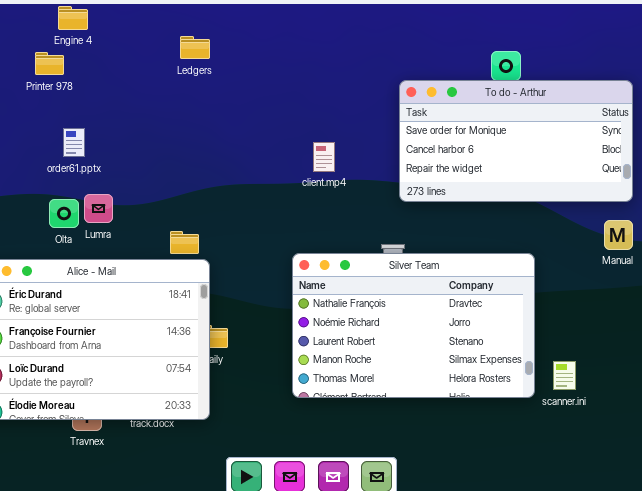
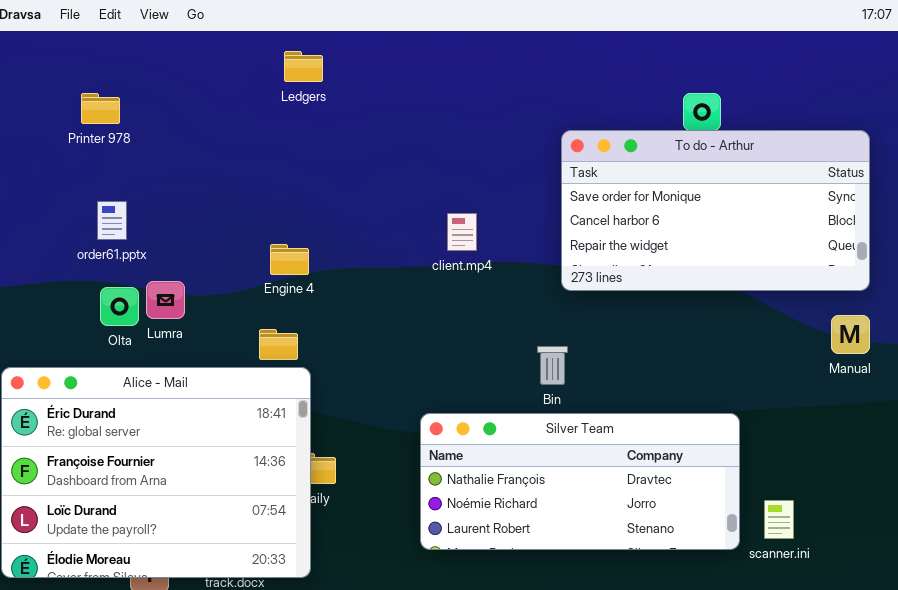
Engine 4: [58,6,88,30] -> [270,244,309,275], moved
Ledgers: [180,36,210,59] -> [284,51,323,82], moved
order61.pptx: [63,128,85,157] -> [97,201,127,240], moved
Silver Team: [292,253,535,398] -> [420,413,740,550], resized

